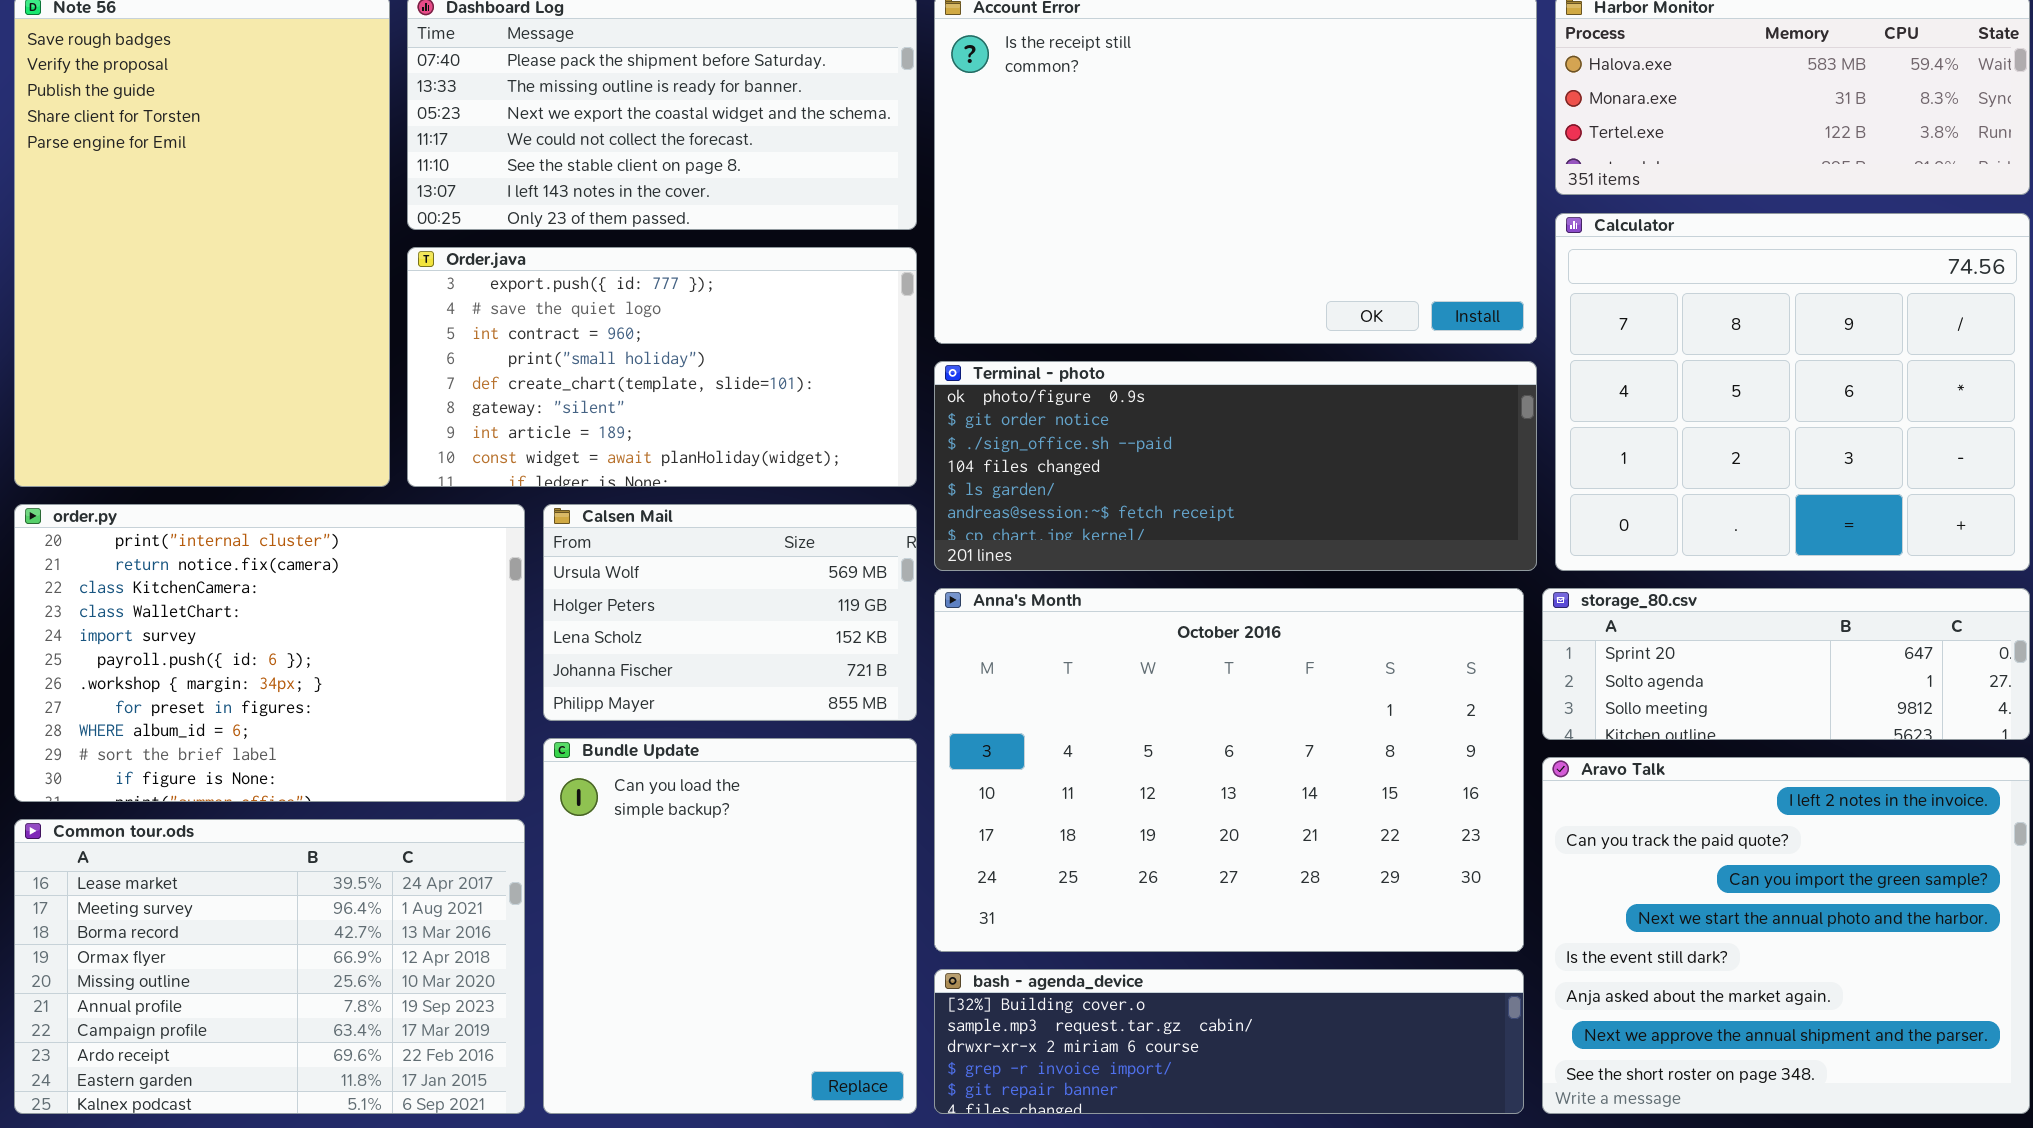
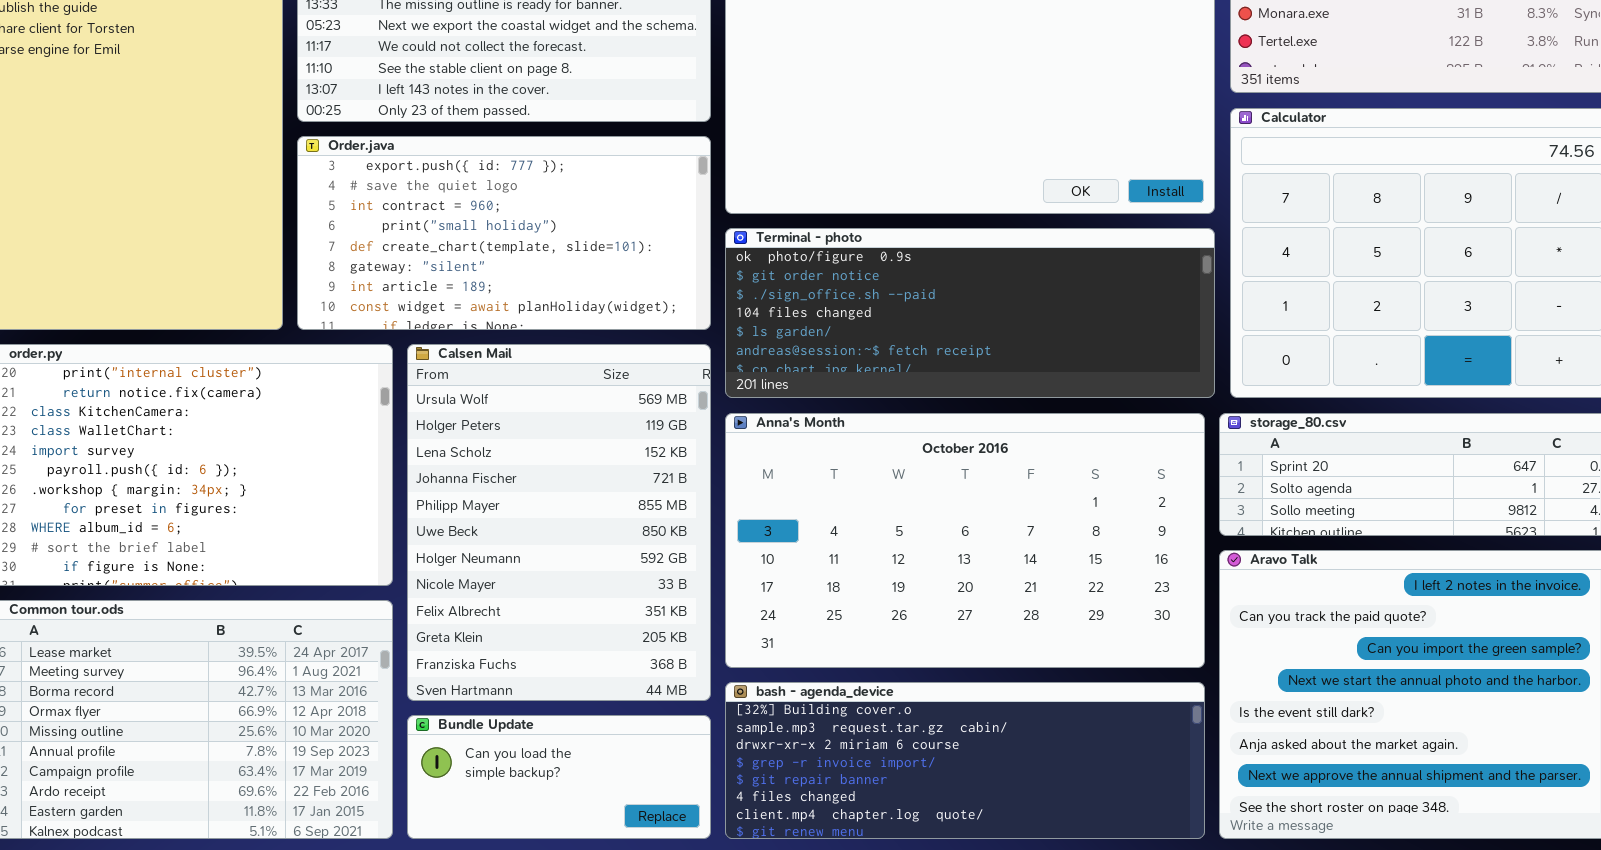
Calsen Mail: [543,504,917,721] -> [407,344,711,701], resized
Anna's Month: [934,588,1524,952] -> [725,413,1205,668], resized
Bundle Update: [543,738,917,1114] -> [407,715,711,839], resized
bash - agenda_device: [934,969,1524,1114] -> [725,682,1205,839], resized

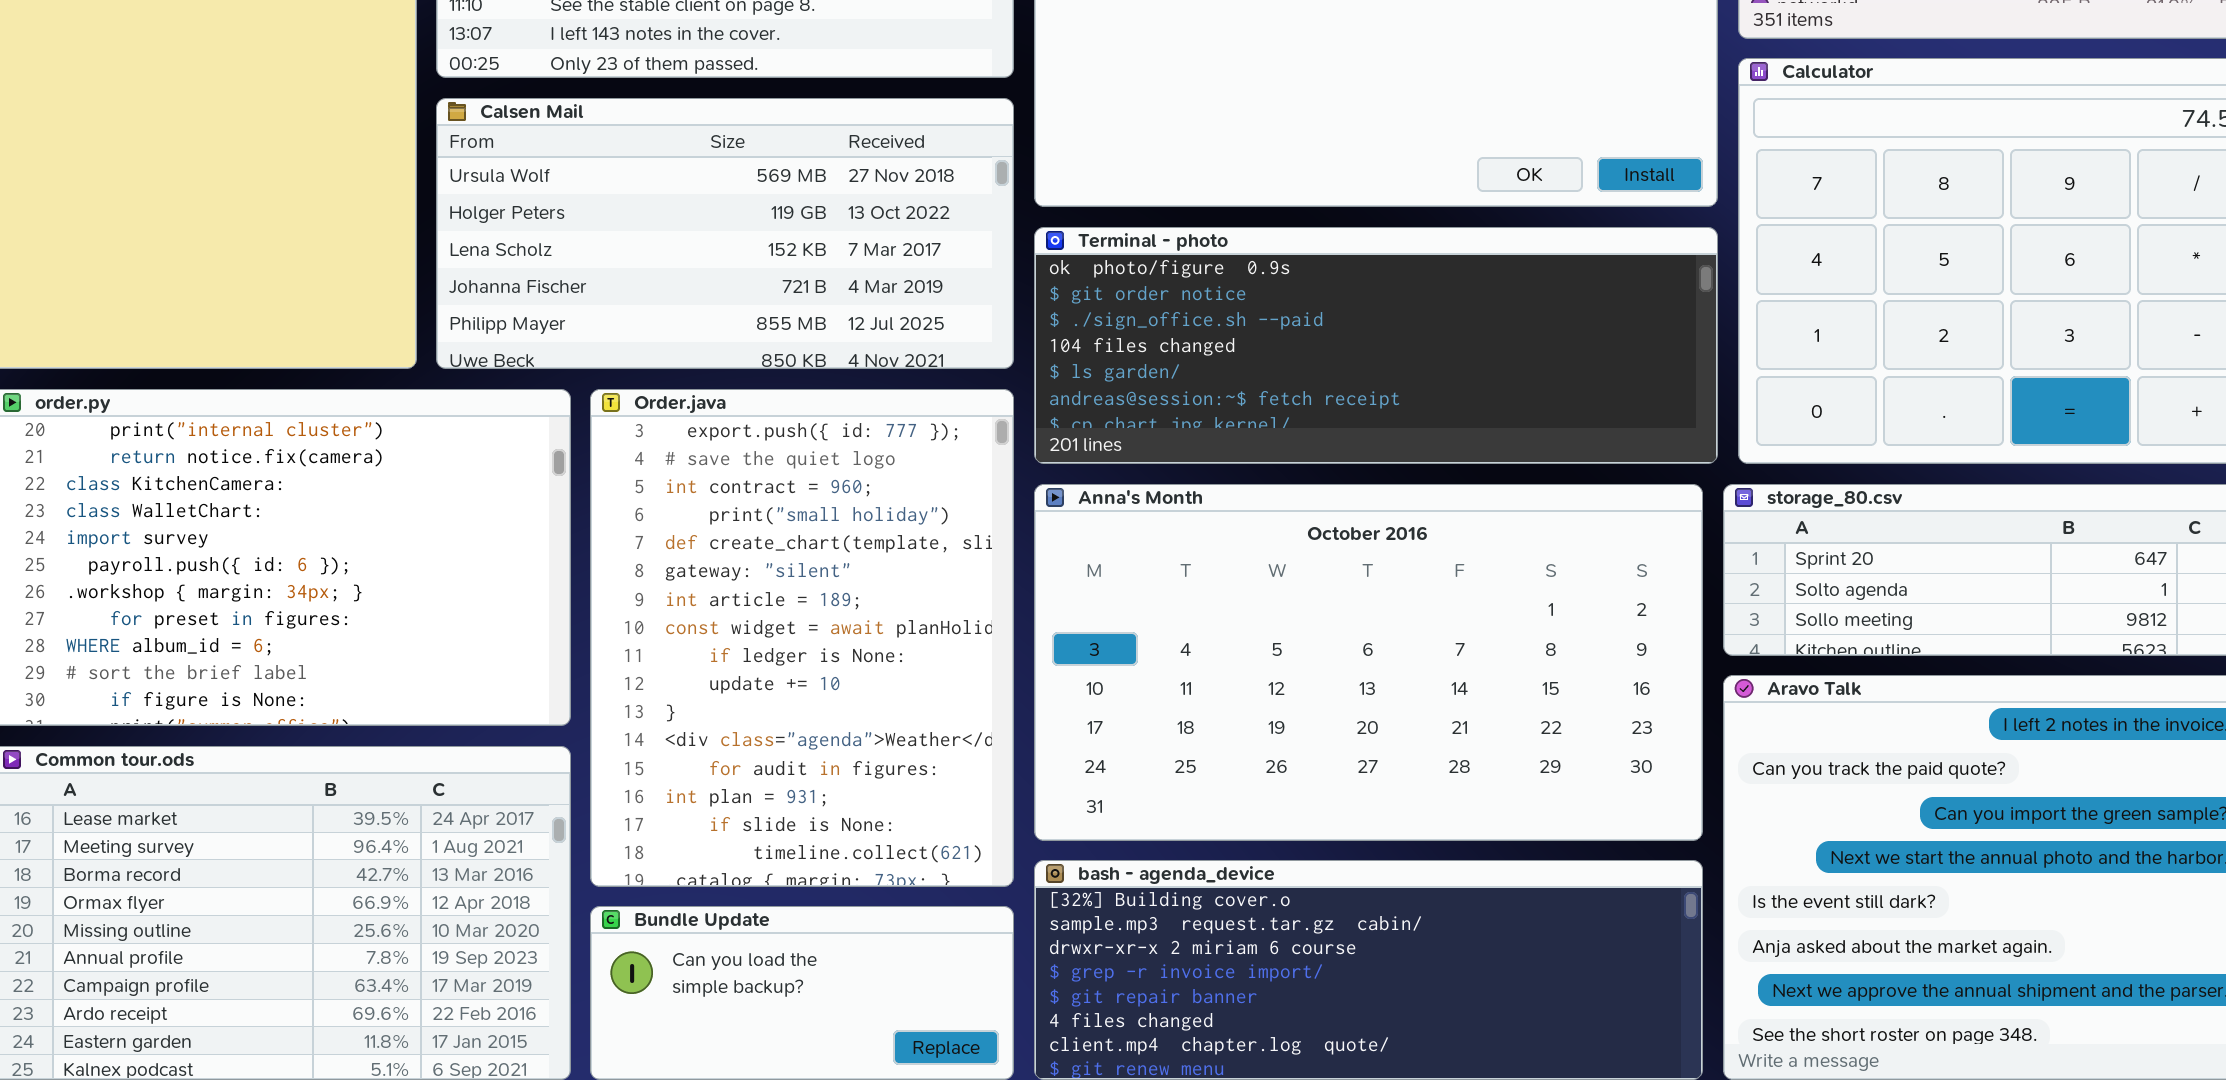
Order.java: [297,136,711,330] -> [590,389,1014,887], moved, resized
Calsen Mail: [407,344,711,701] -> [436,98,1014,369], moved, resized

